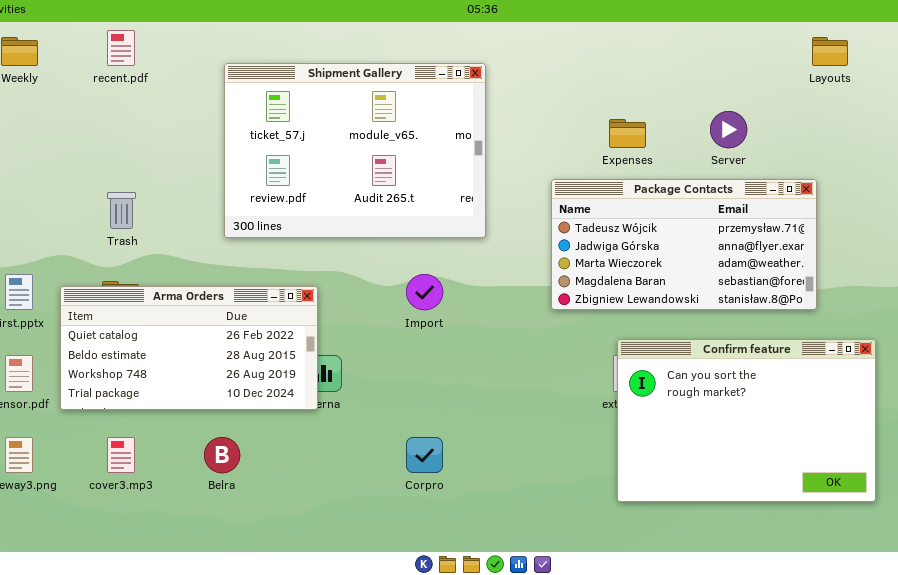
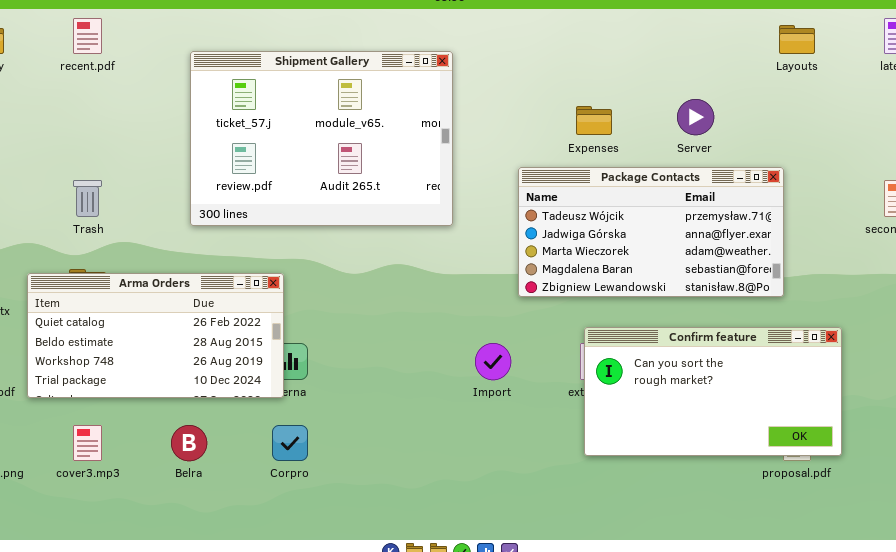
Import: [406,274,443,310] -> [475,343,511,380], moved
Confirm feature: [617,339,876,502] -> [584,327,842,456], resized
Corpro: [406,437,443,473] -> [272,425,308,461], moved

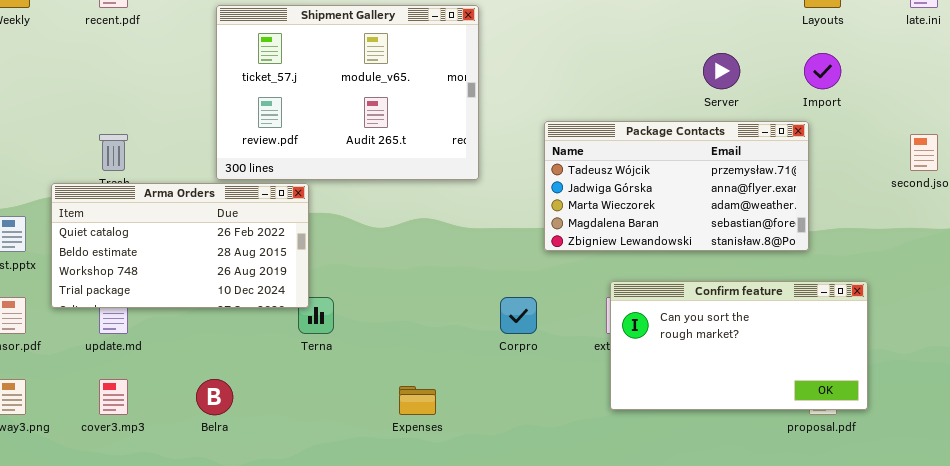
Expenses: [576,106,612,135] -> [399,386,436,415], moved
Arma Orders: [27,273,284,398] -> [51,183,309,308], moved
Import: [475,343,511,380] -> [804,53,841,89], moved
Corpro: [272,425,308,461] -> [500,297,537,334], moved

